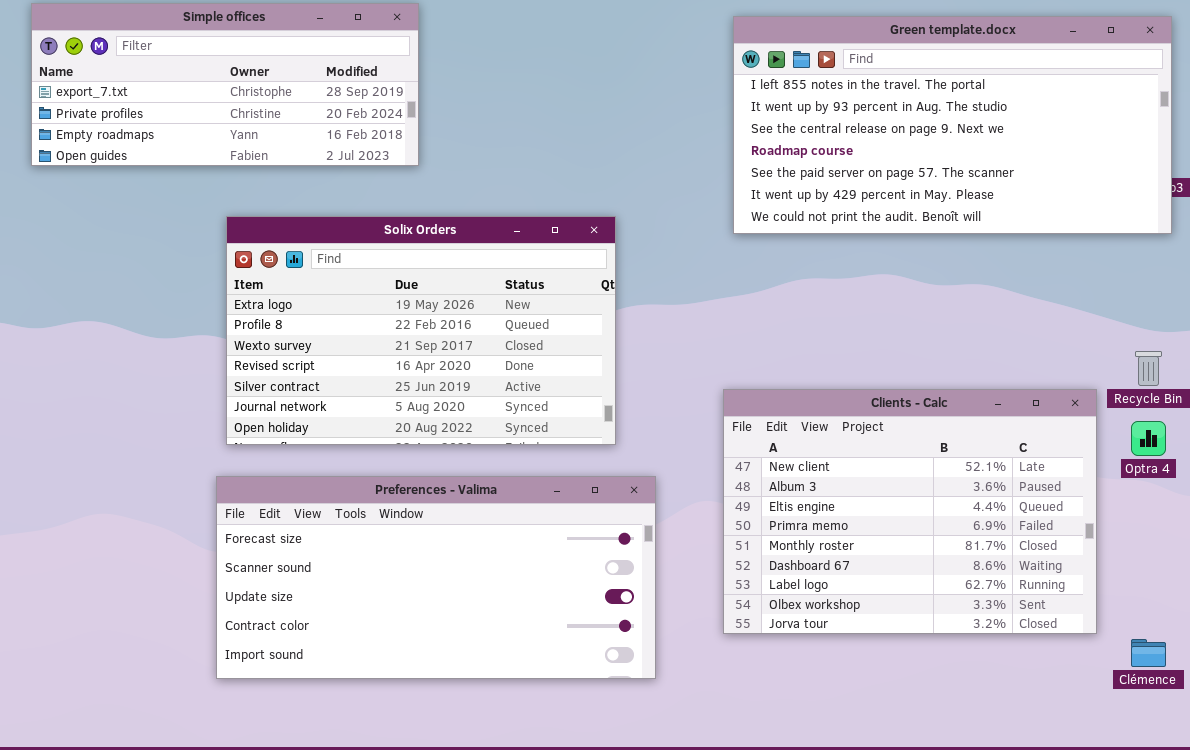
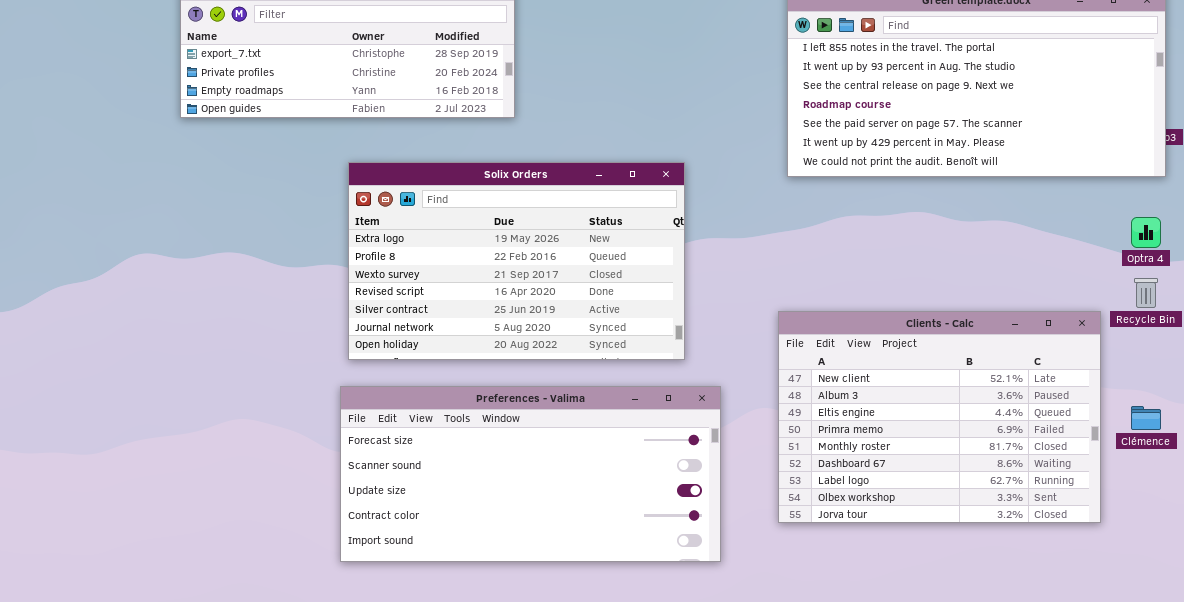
Optra 4: [1131,421,1166,456] -> [1131,217,1161,248], moved
Clémence: [1131,639,1166,667] -> [1131,406,1161,430], moved

